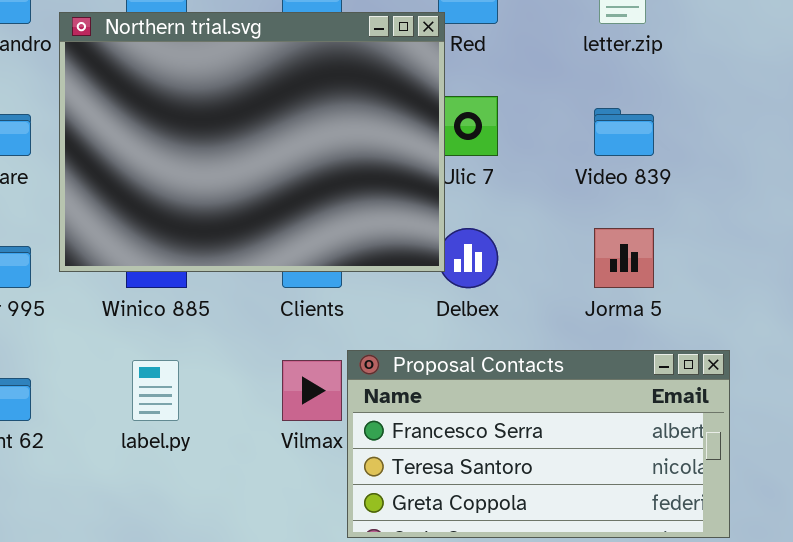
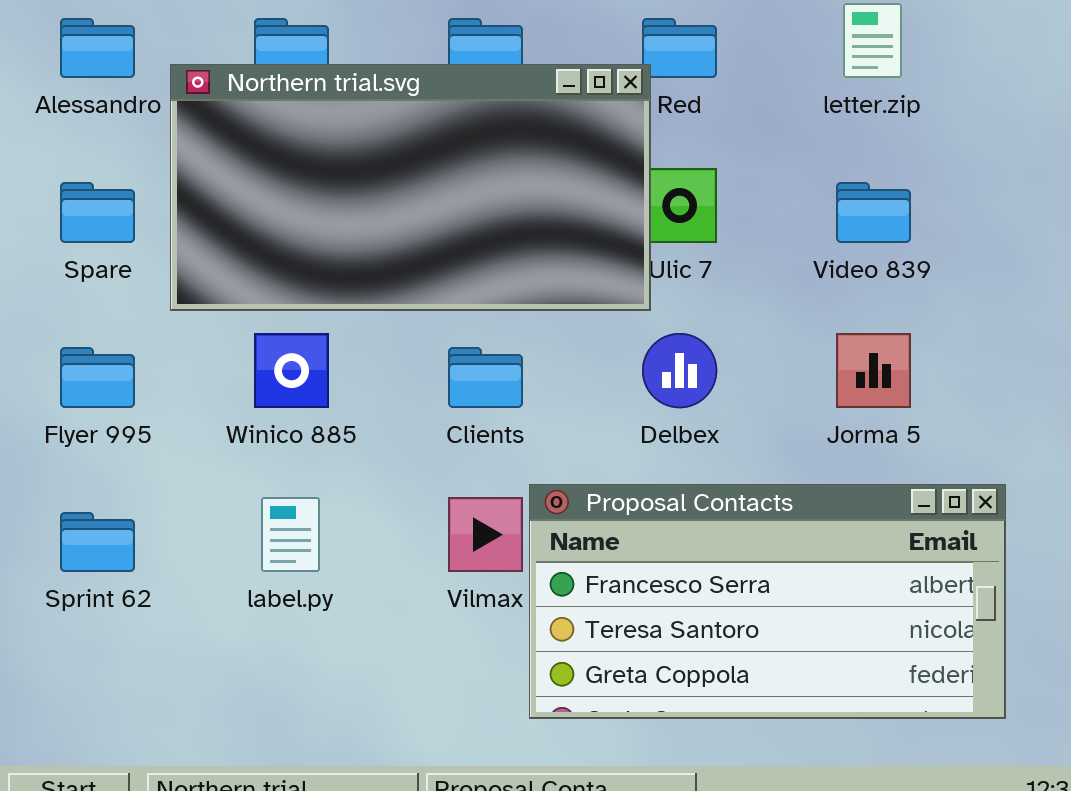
Northern trial.svg: [59,12,445,272] -> [170,64,651,311], resized

